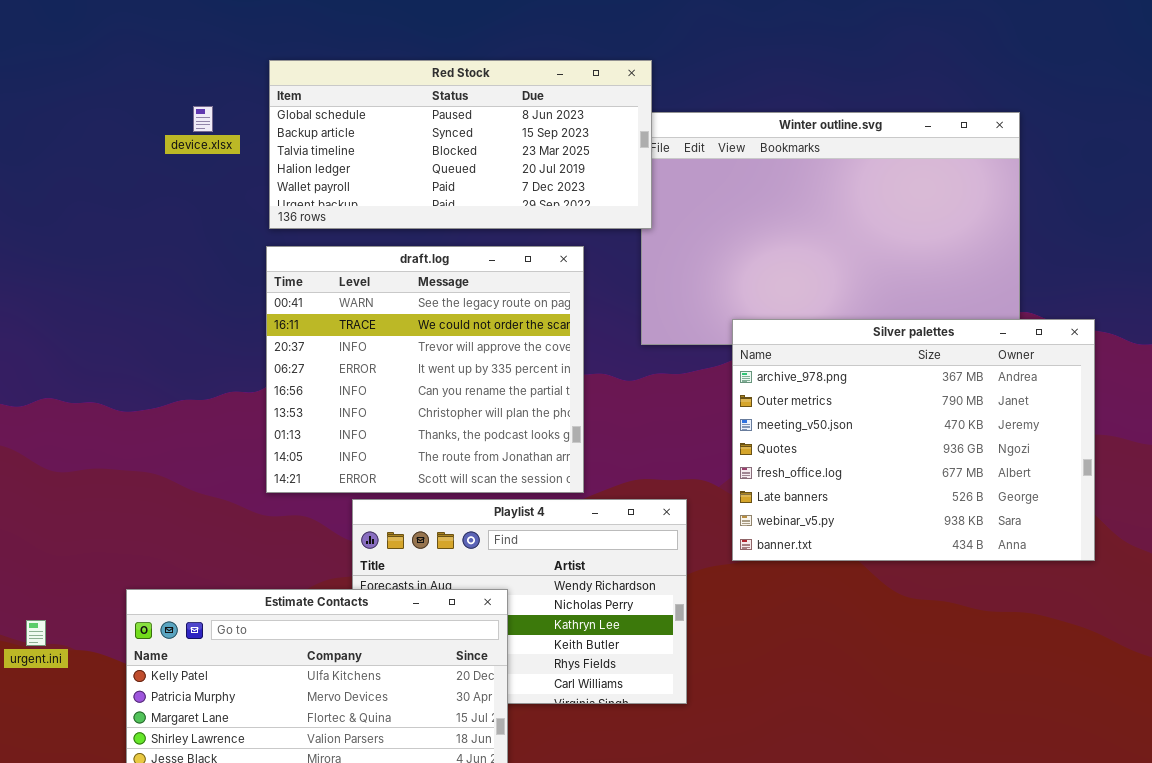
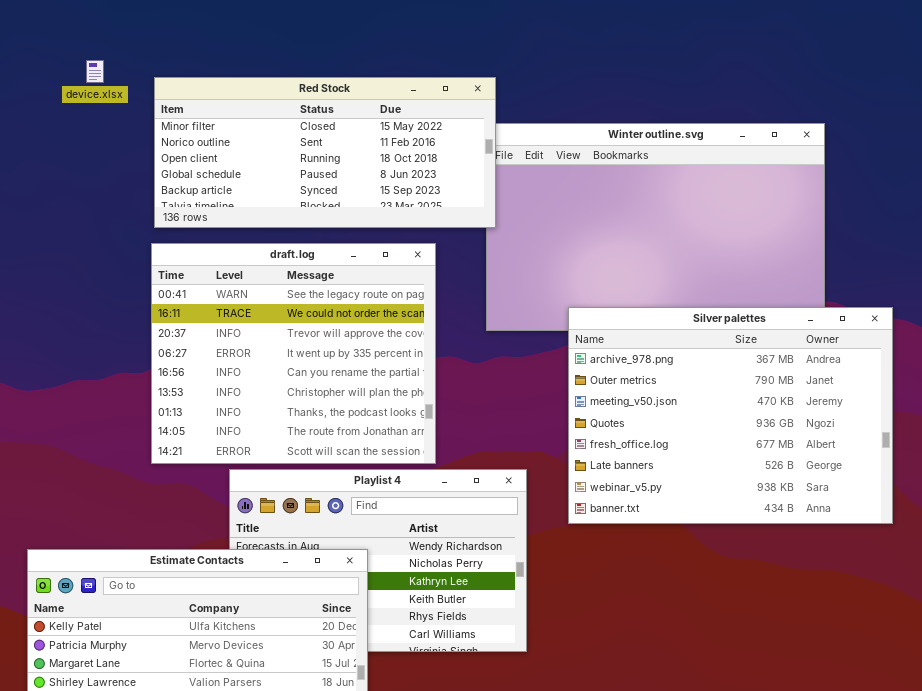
Red Stock: [269,60,652,229] -> [154,77,496,228], scrolled up 3 rows
device.xlsx: [193,106,213,132] -> [86,60,104,83], moved

